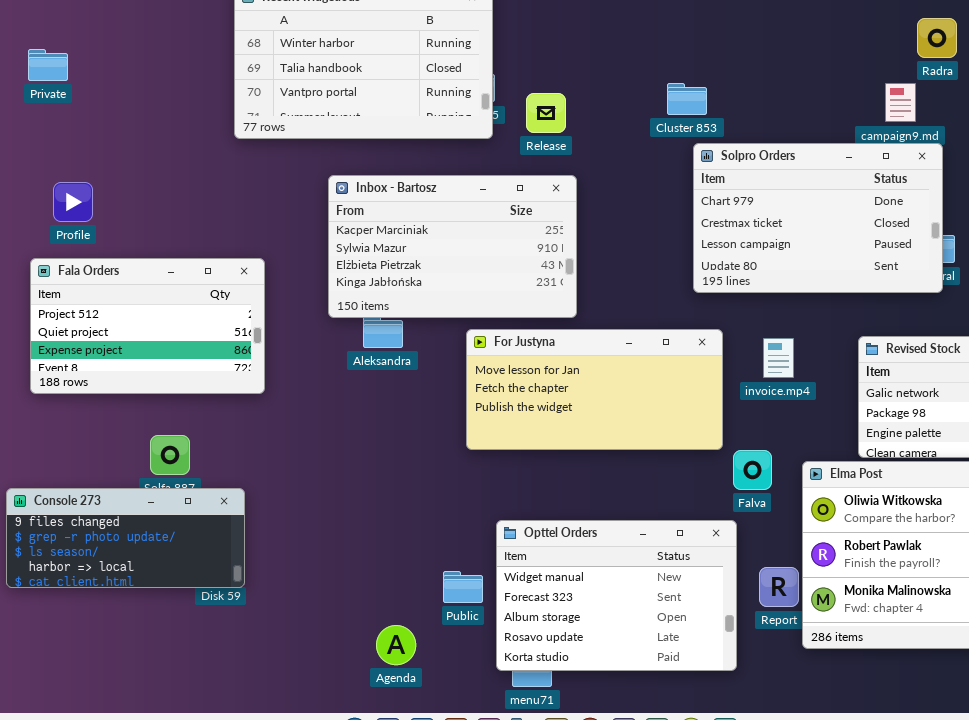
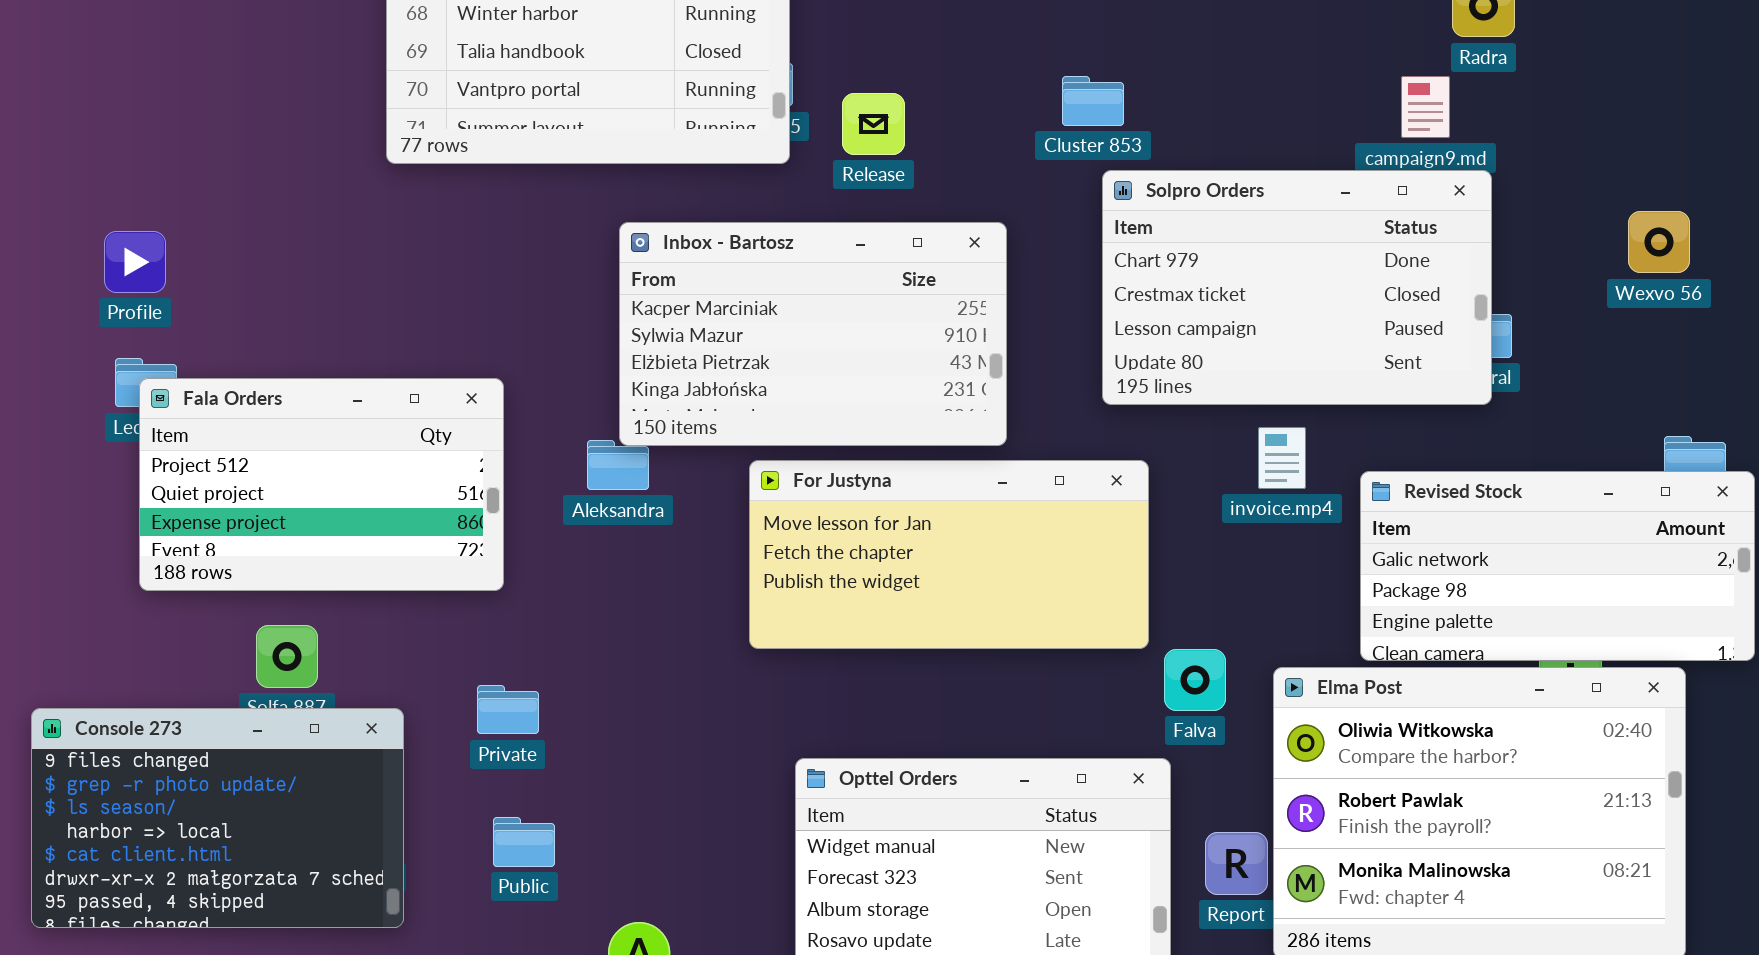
Private: [28,49,68,81] -> [477,685,539,734], moved
Inbox - Bartosz: [328,175,577,318] -> [619,222,1007,446], moved
Fala Orders: [30,258,265,394] -> [139,378,504,591], moved
invoice.mp4: [763,338,794,378] -> [1258,427,1306,489], moved
Console 273: [6,488,245,588] -> [31,708,404,928], resized
Public: [443,571,483,603] -> [493,817,555,867], moved

